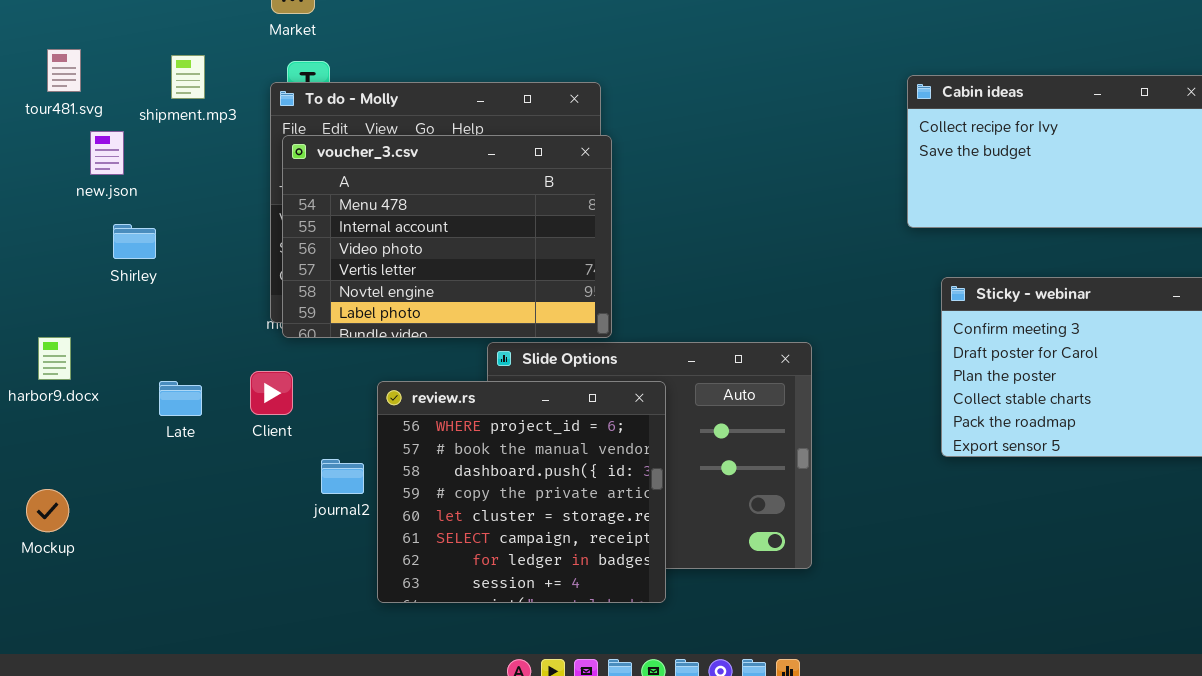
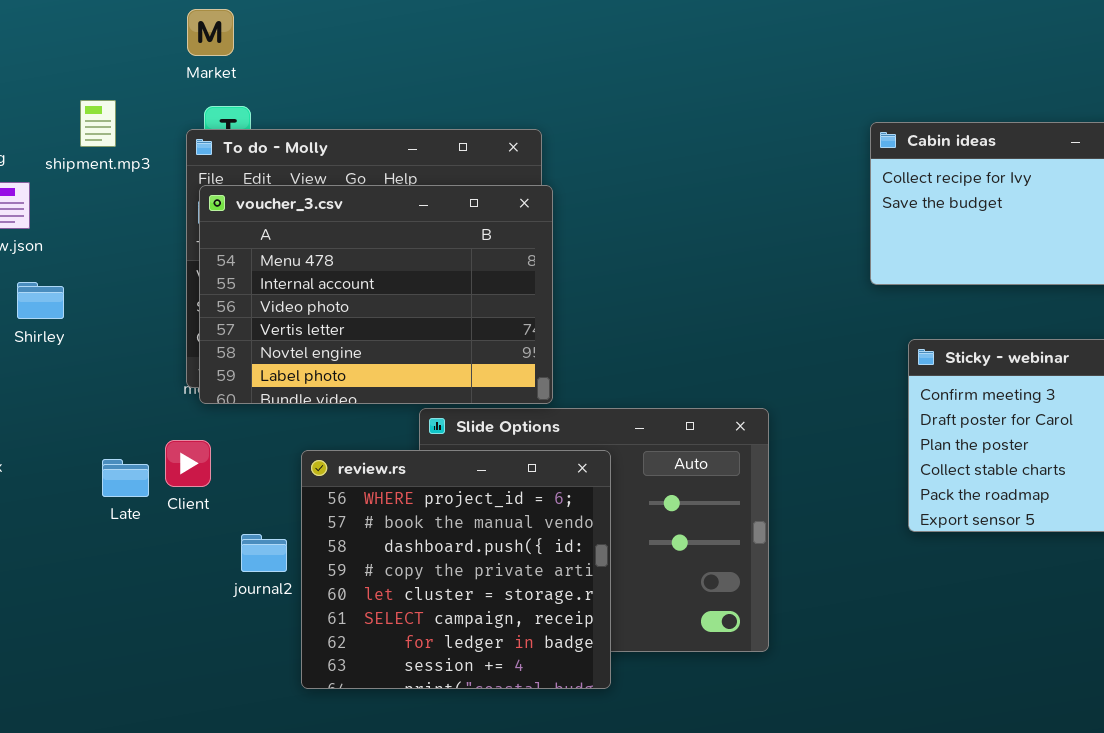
Late: [159,381,202,416] -> [102,459,149,497], moved

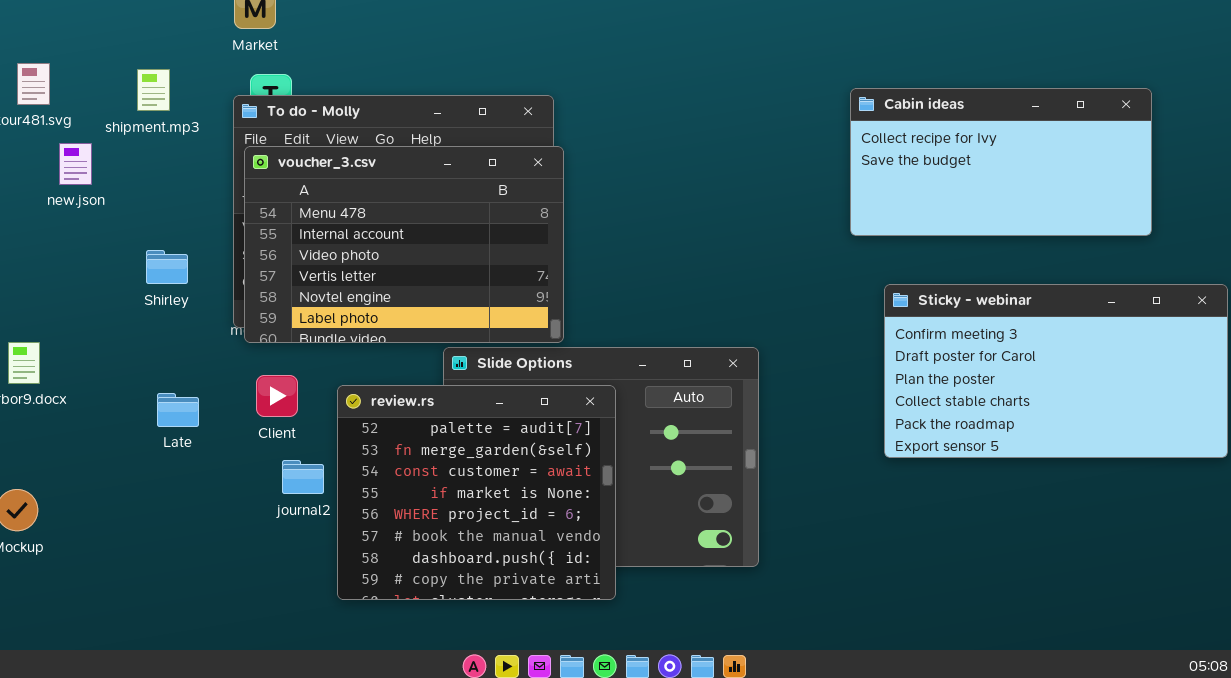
Shirley: [17,282,64,319] -> [146,250,188,284], moved
Client: [165,440,211,487] -> [256,375,298,417], moved
review.rs: [301,450,611,689] -> [337,385,616,600], scrolled up 4 rows

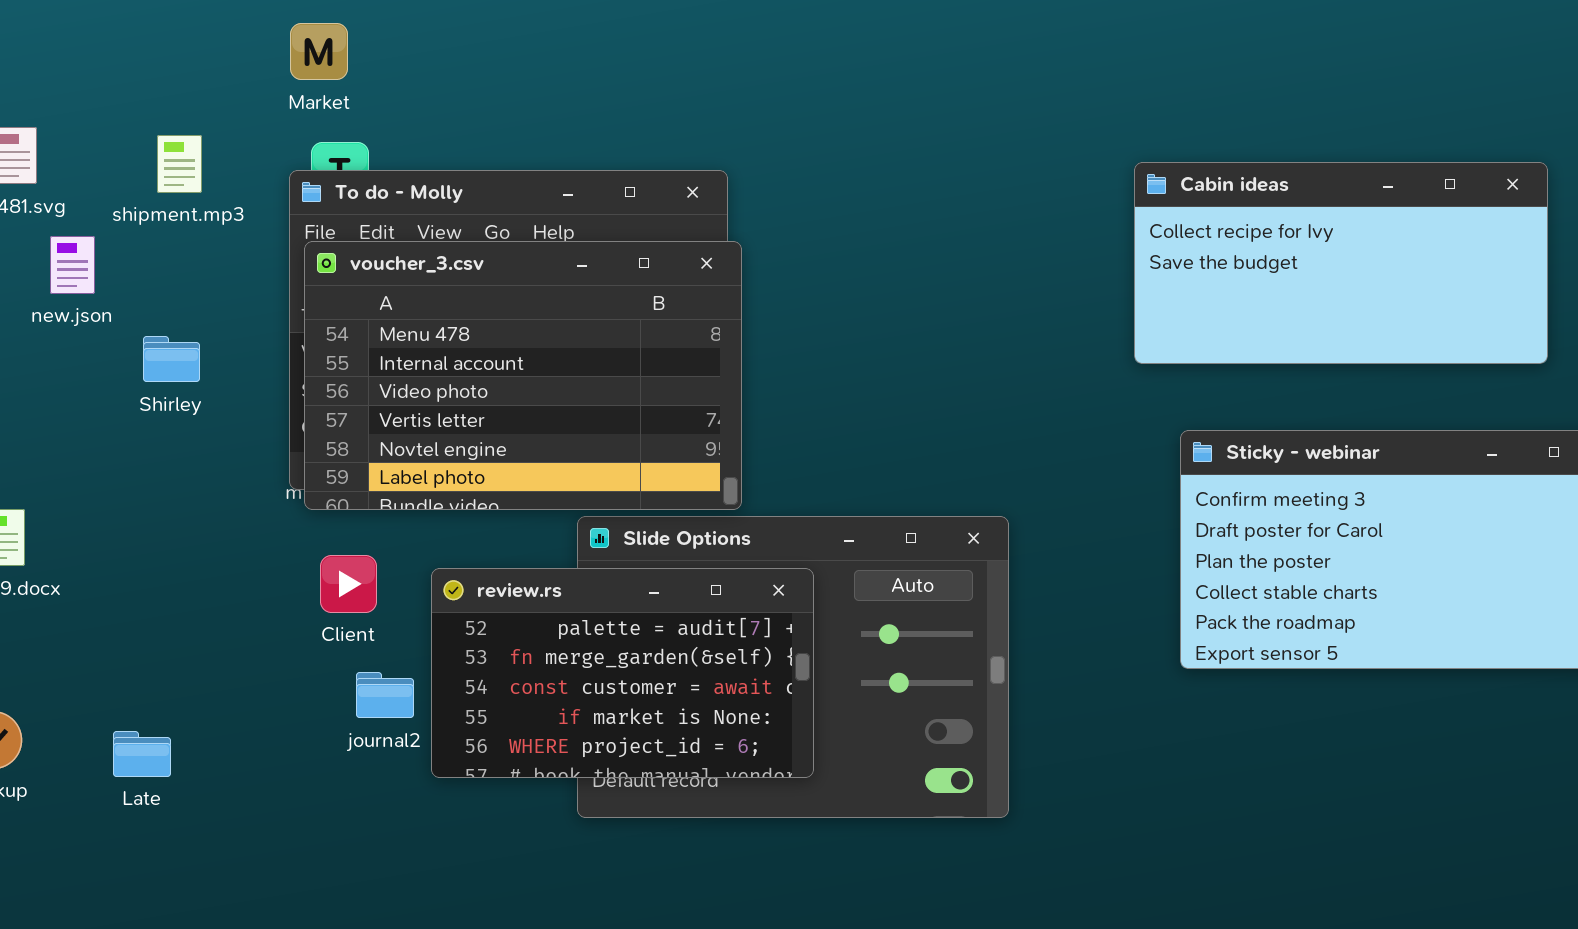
Shirley: [146,250,188,284] -> [143,336,200,382], moved
review.rs: [337,385,616,600] -> [431,568,814,778], resized
Late: [157,393,199,427] -> [113,731,171,777], moved

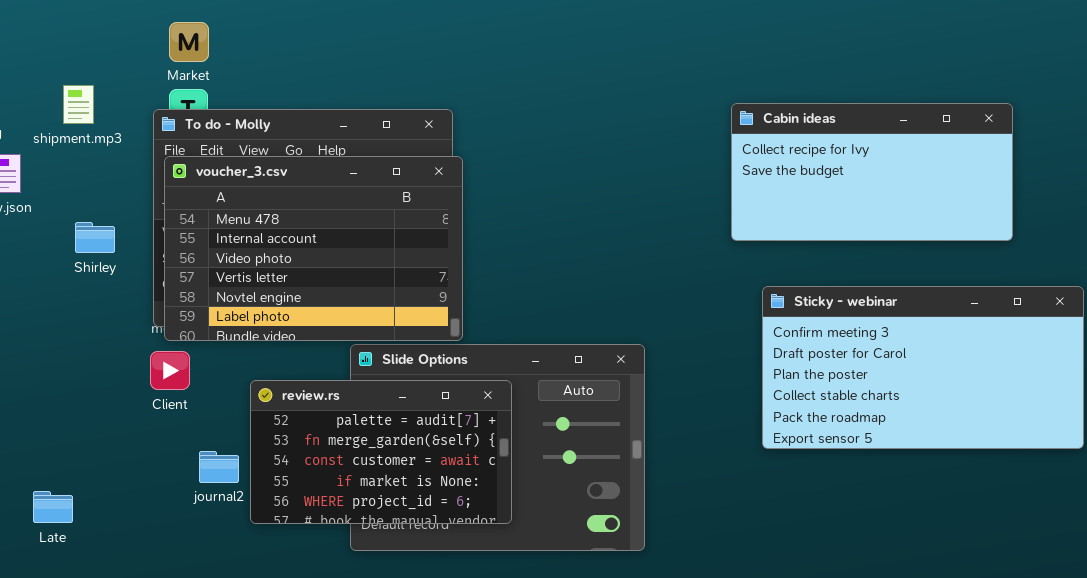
Market: [290,23,348,80] -> [169,22,209,62], moved
Shirley: [143,336,200,382] -> [75,222,115,253], moved
Client: [320,555,377,613] -> [150,351,190,390], moved

